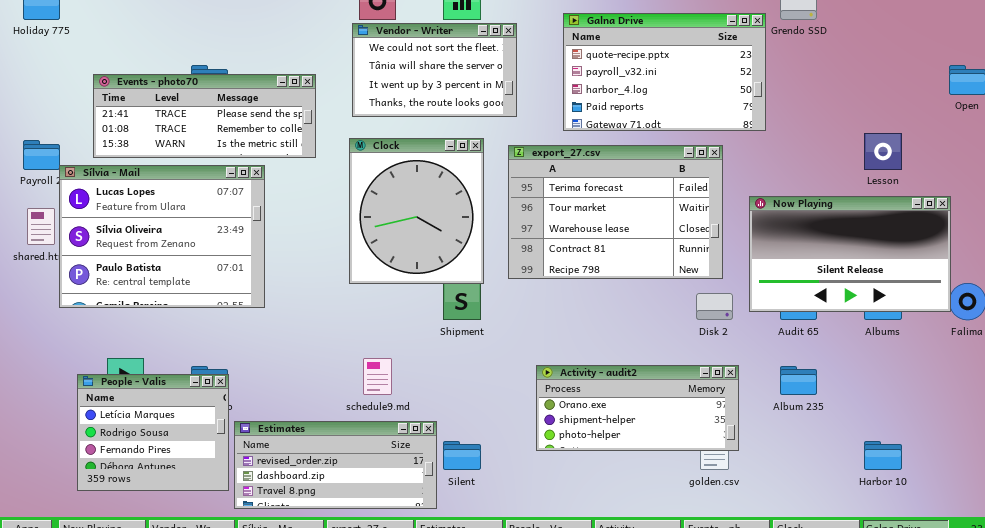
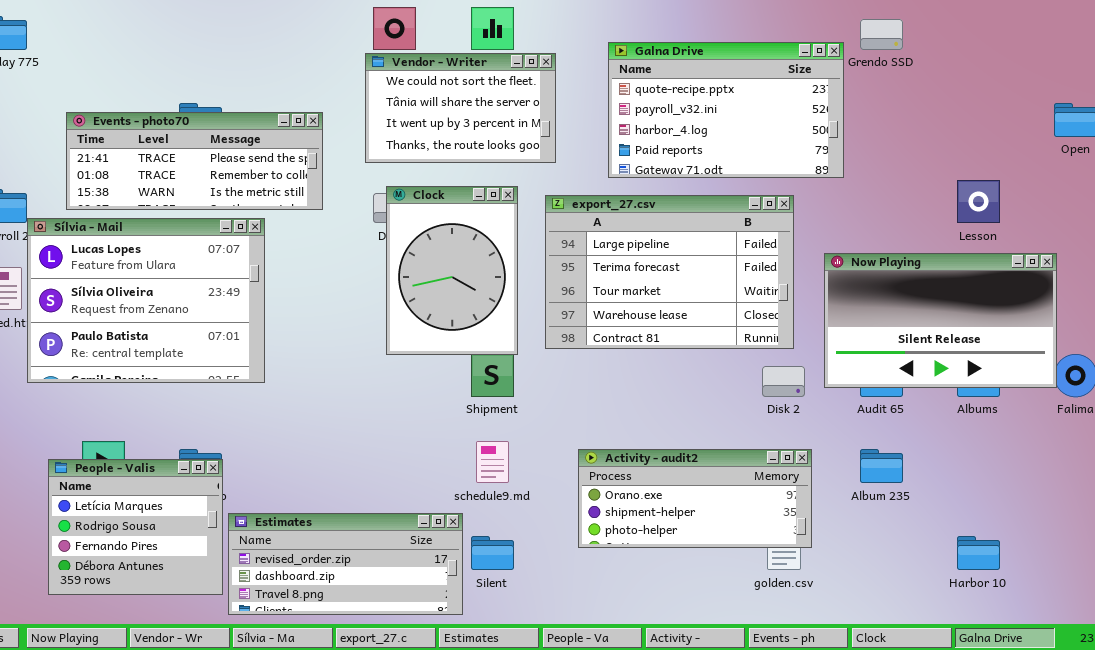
Clock: [349,138,484,284] -> [386,186,518,355], resized
export_27.csv: [508,145,723,279] -> [545,195,794,349], scrolled up 1 row
schedule9.md: [363,358,392,395] -> [476,441,509,483], moved

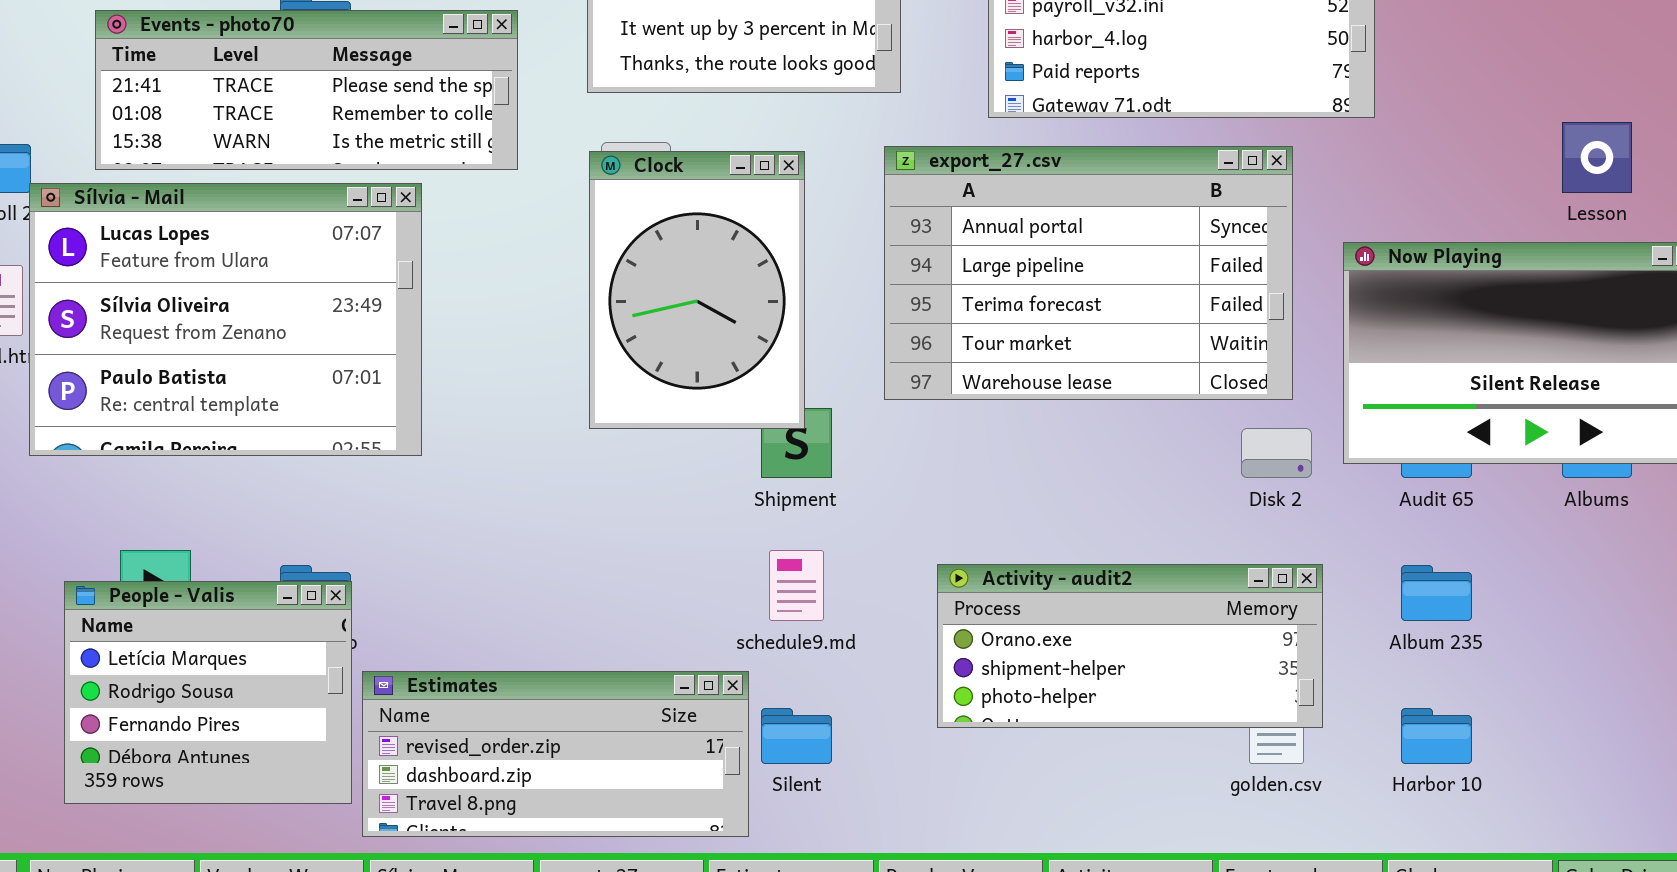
Clock: [386,186,518,355] -> [589,151,805,429], moved
export_27.csv: [545,195,794,349] -> [884,146,1293,400], scrolled up 1 row
Harbor 10: [957,536,1000,570] -> [1401,708,1472,764], moved

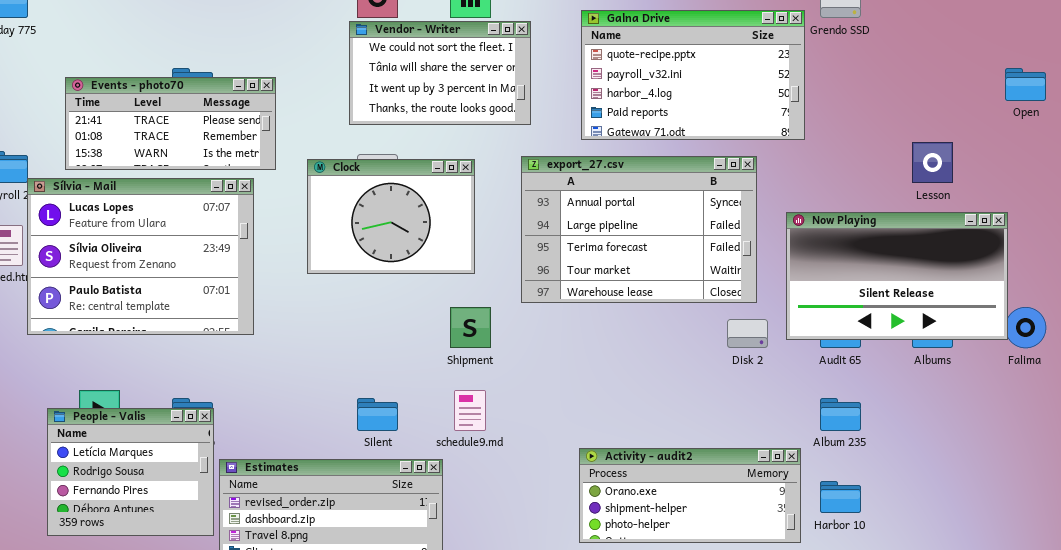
Events - photo70: [95,10,518,170] -> [65,77,276,170], resized
Clock: [589,151,805,429] -> [307,159,475,274], resized
Activity - audit2: [937,564,1323,728] -> [579,448,801,543], moved
Silent: [761,708,832,764] -> [357,398,398,431], moved

